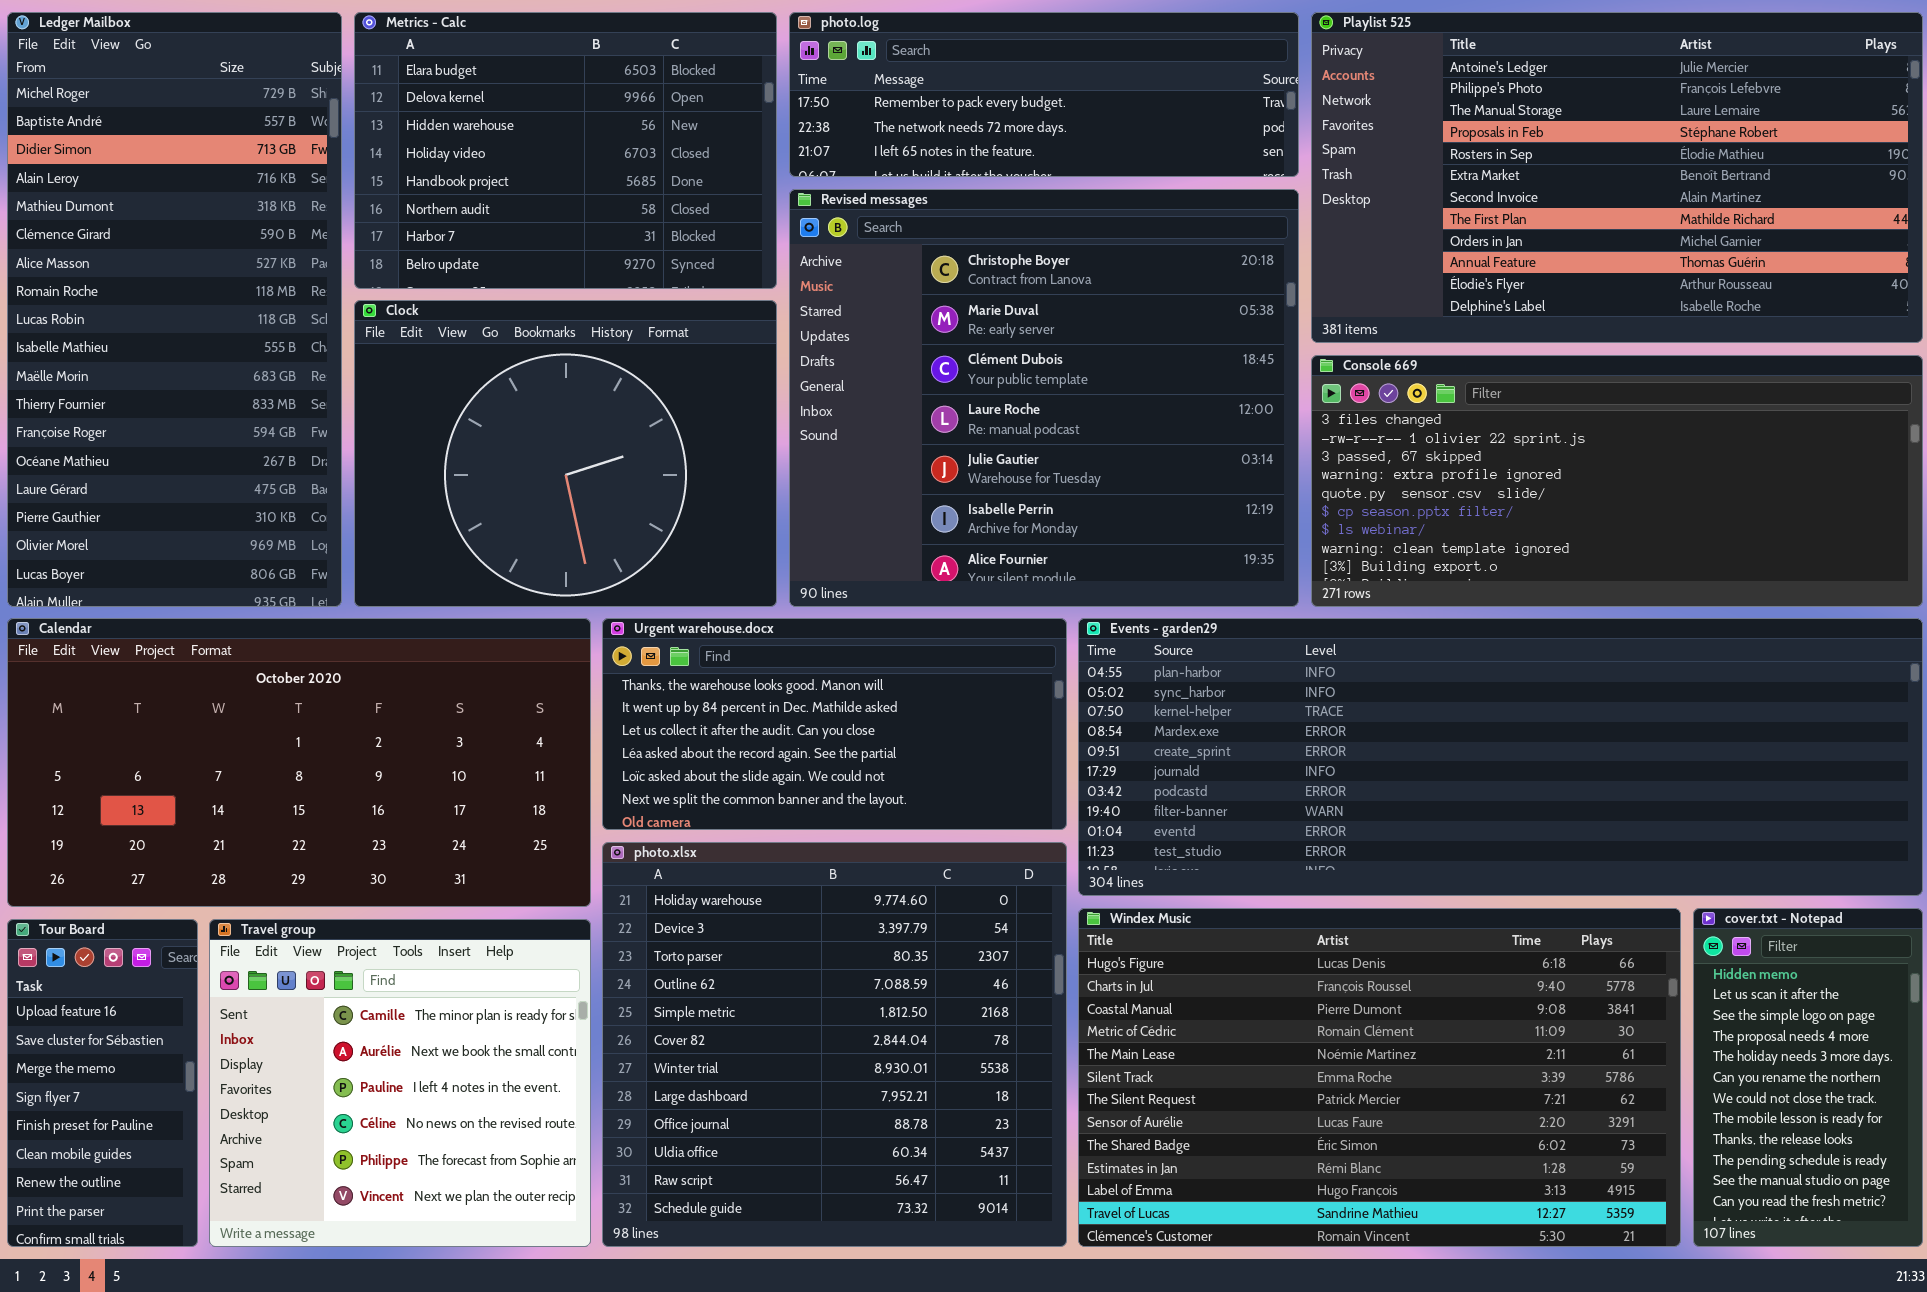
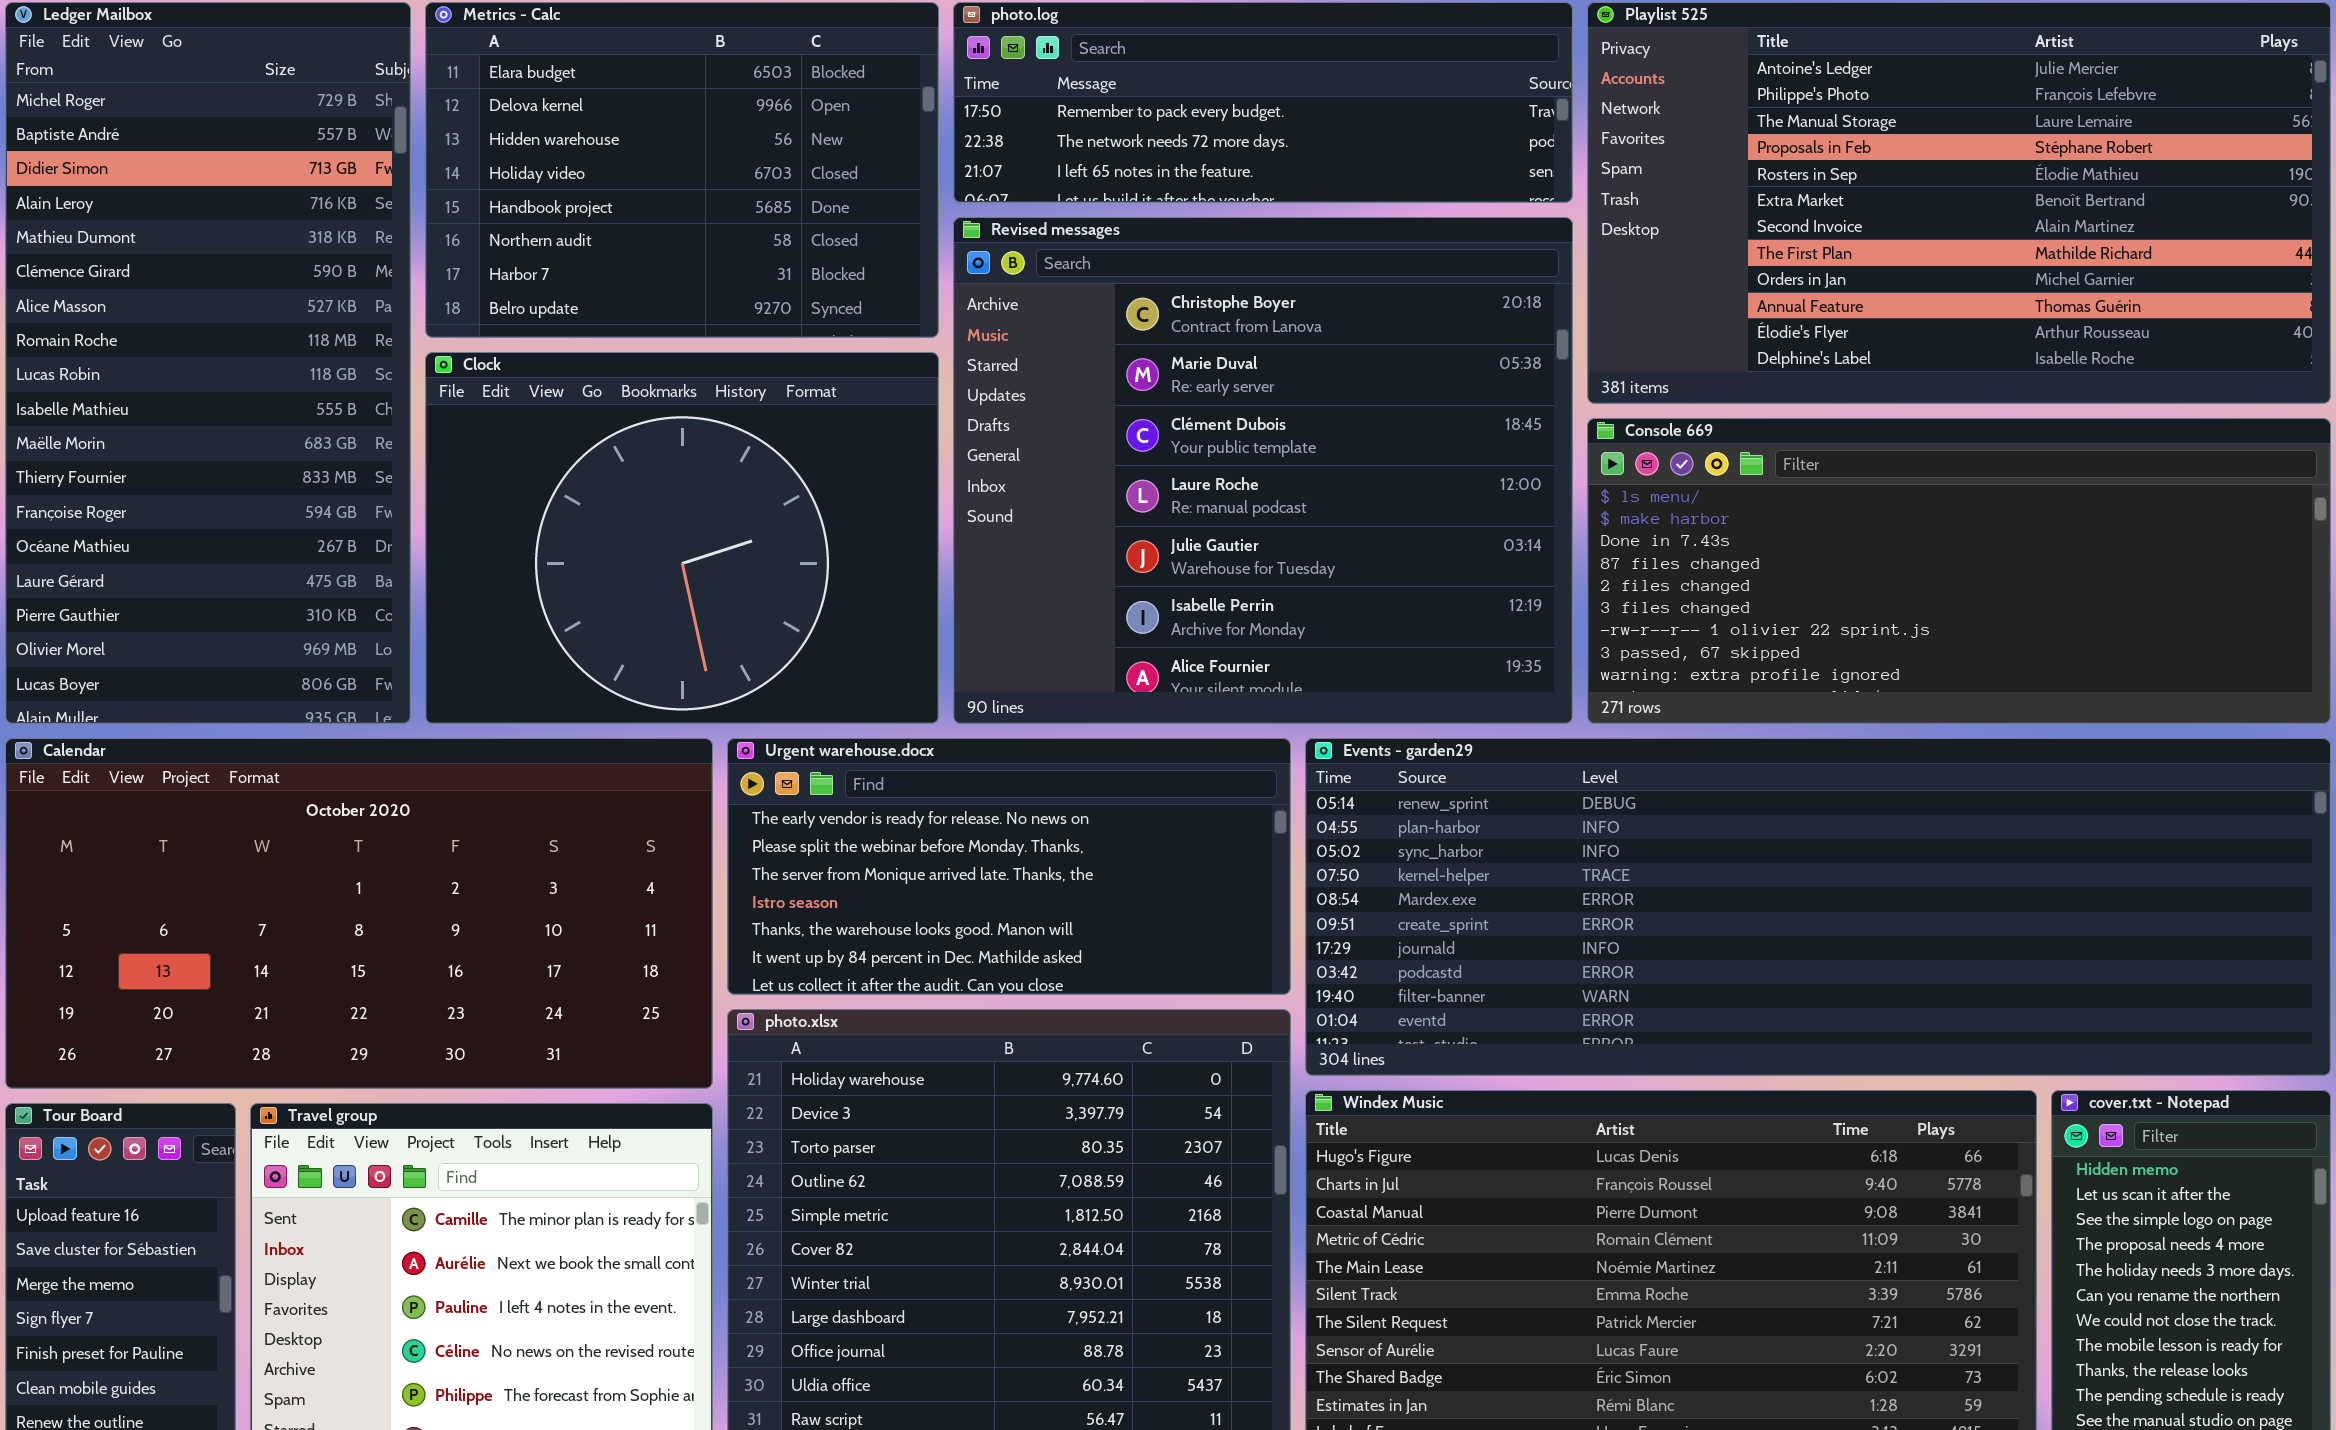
Console 669: [1311,355,1923,607] -> [1587,418,2331,724], scrolled up 5 rows
Urgent warehouse.docx: [602,618,1067,830] -> [727,738,1291,995], scrolled up 4 rows
Events - garden29: [1078,618,1923,896] -> [1305,738,2331,1076], scrolled up 1 row

